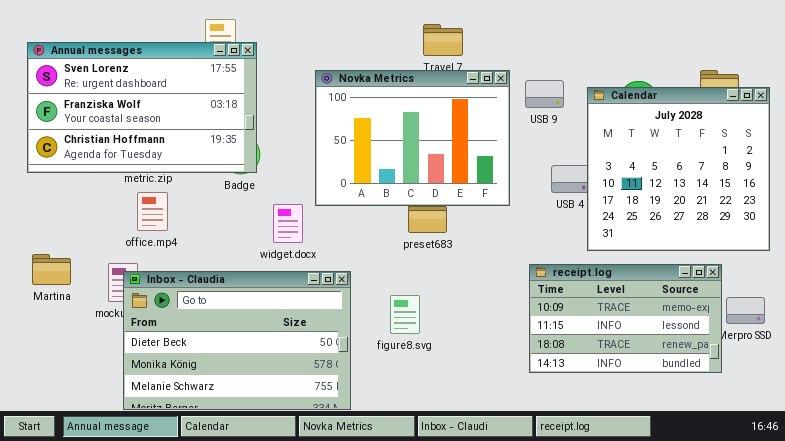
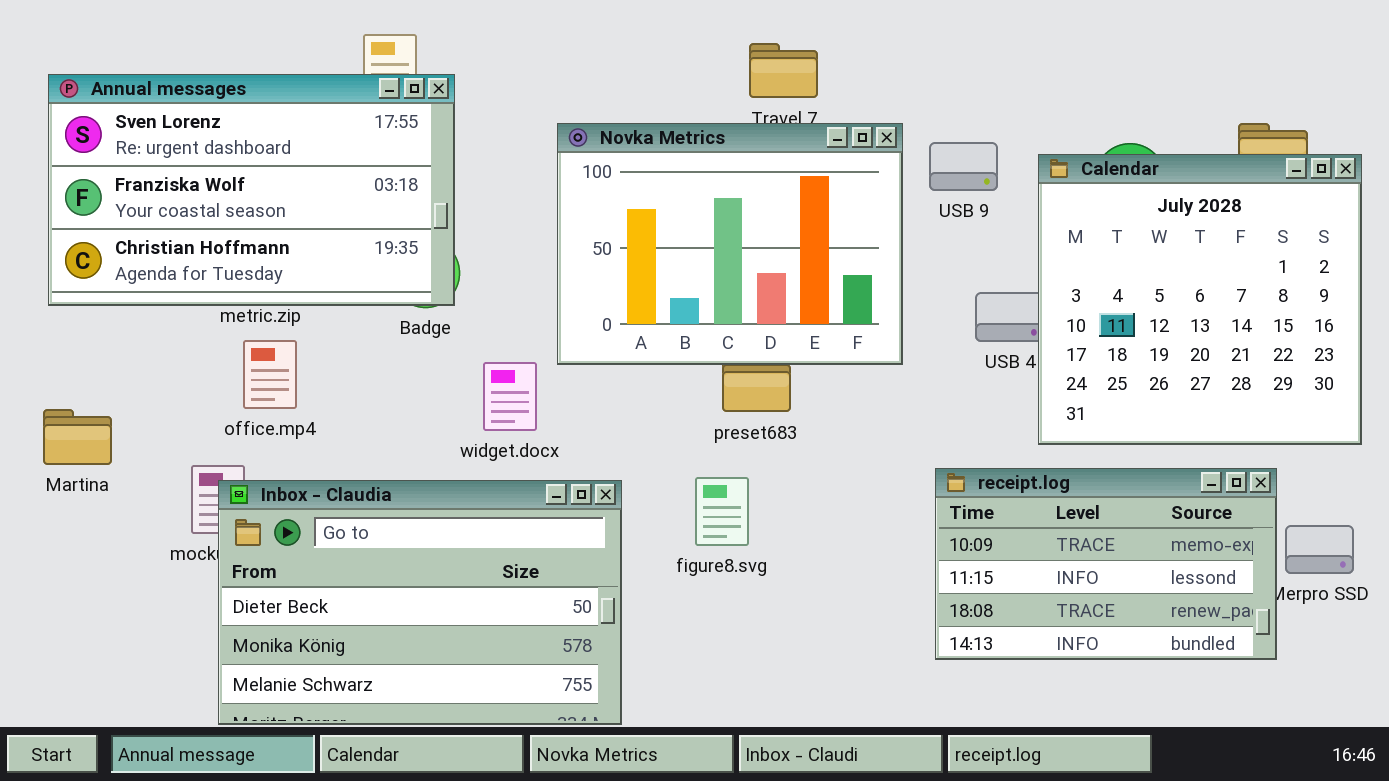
Martina: [32,254,71,285] -> [43,409,112,465], moved
figure8.svg: [390,295,420,334] -> [695,477,749,546], moved

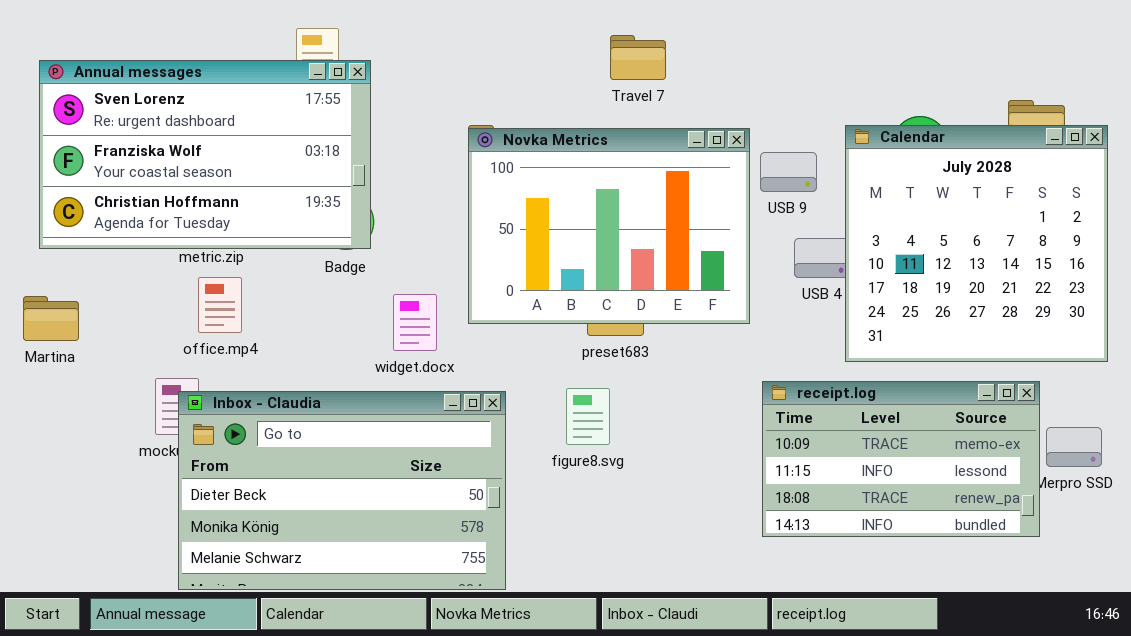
Novka Metrics: [557,123,903,365] -> [468,128,750,324], moved
USB 9: [929,142,998,191] -> [760,152,817,192], moved
Martina: [43,409,112,465] -> [23,296,79,341], moved

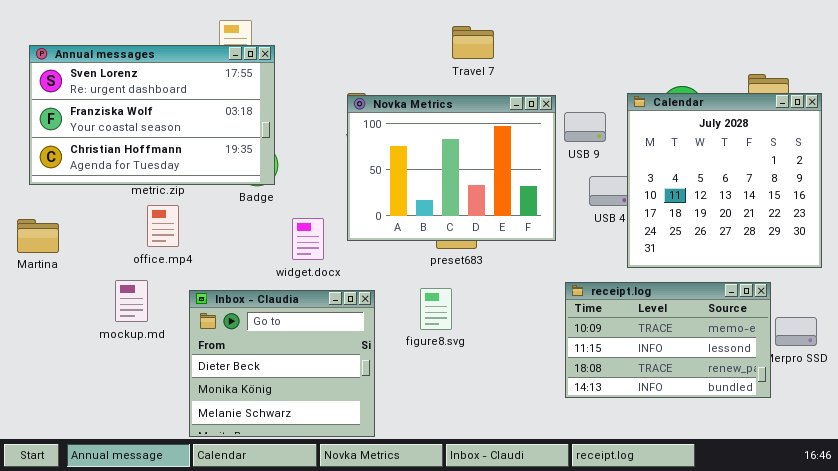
Inbox - Claudia: [178,391,506,590] -> [189,290,375,437], resized

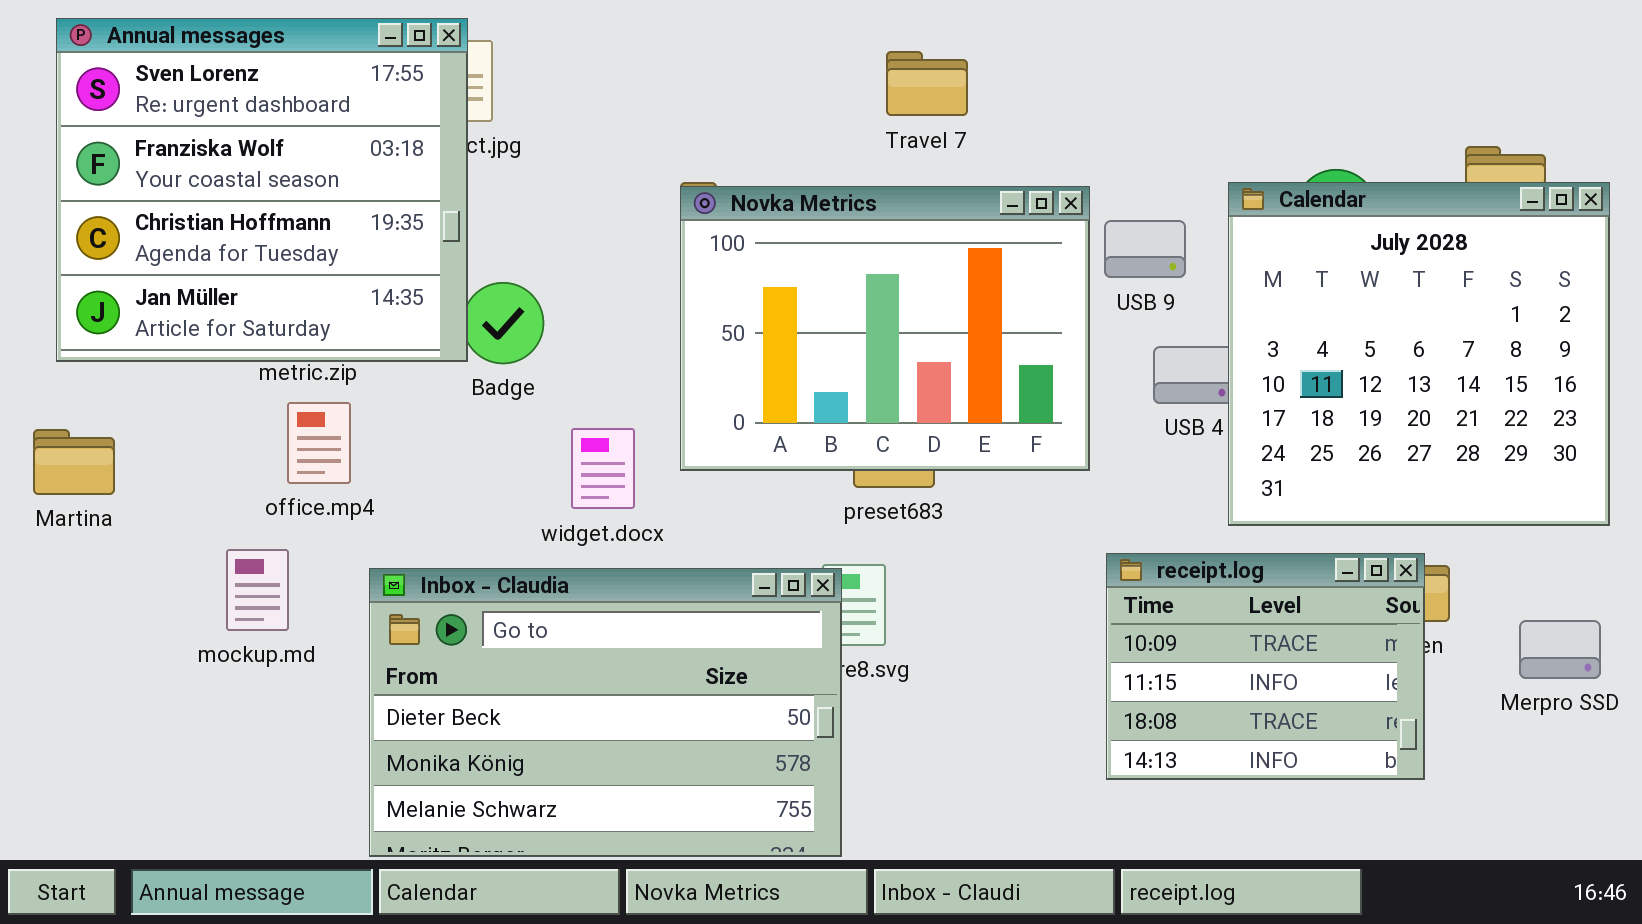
Annual messages: [29,45,275,185] -> [56,18,468,362], resized
receipt.log: [565,282,771,398] -> [1106,553,1425,780], resized
Inbox - Claudia: [189,290,375,437] -> [369,568,842,857], resized

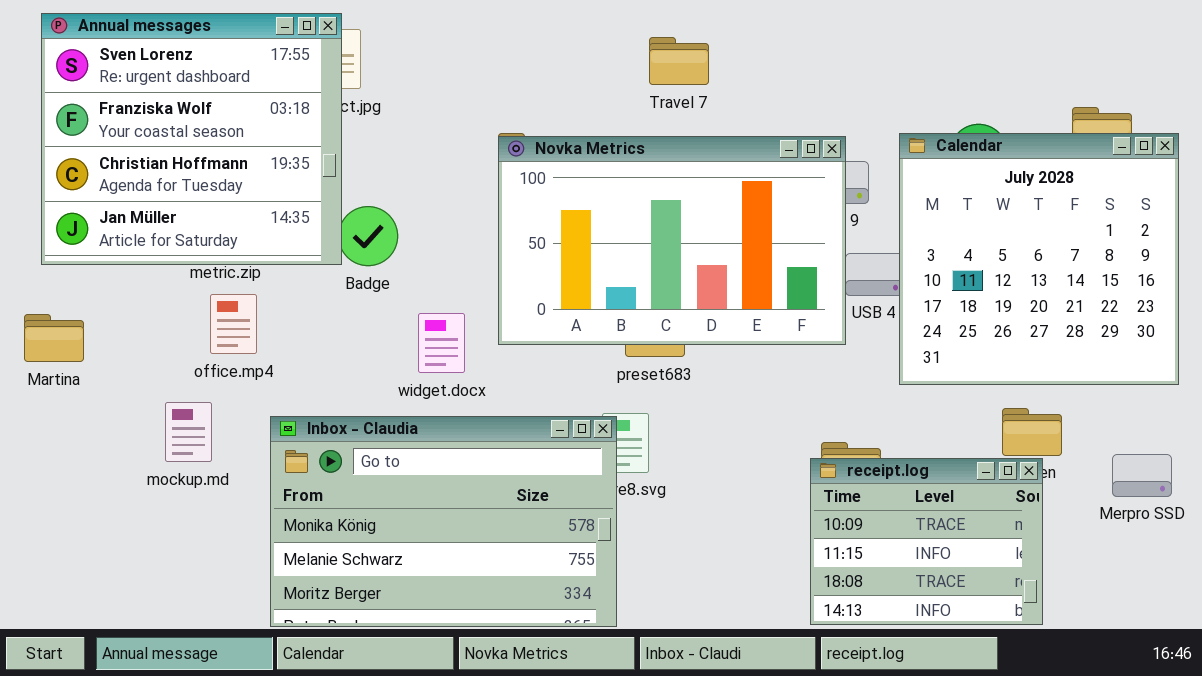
Novka Metrics: [680,186,1090,471] -> [498,136,846,345], resized
receipt.log: [1106,553,1425,780] -> [810,458,1043,625], moved
Inbox - Claudia: [369,568,842,857] -> [270,416,617,627], scrolled down 1 row

